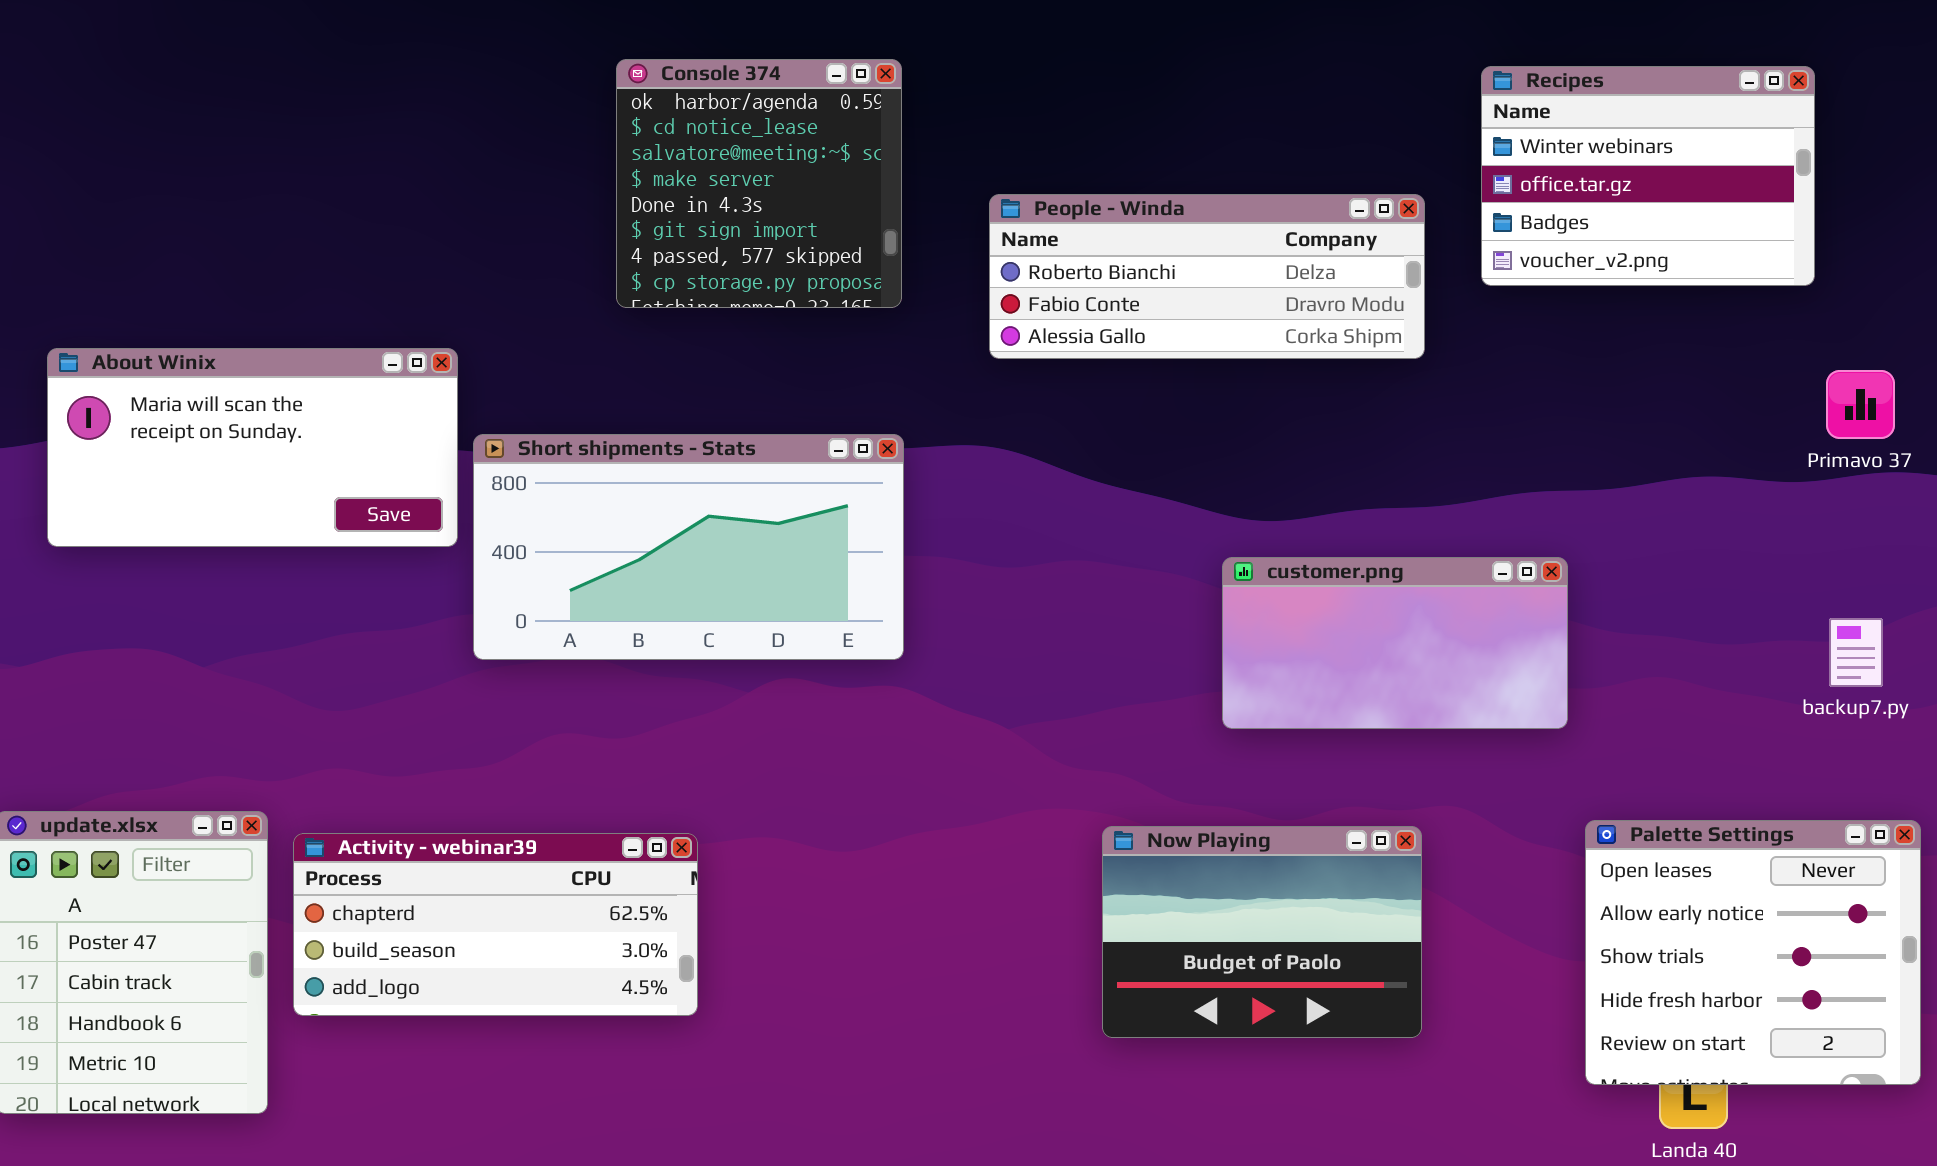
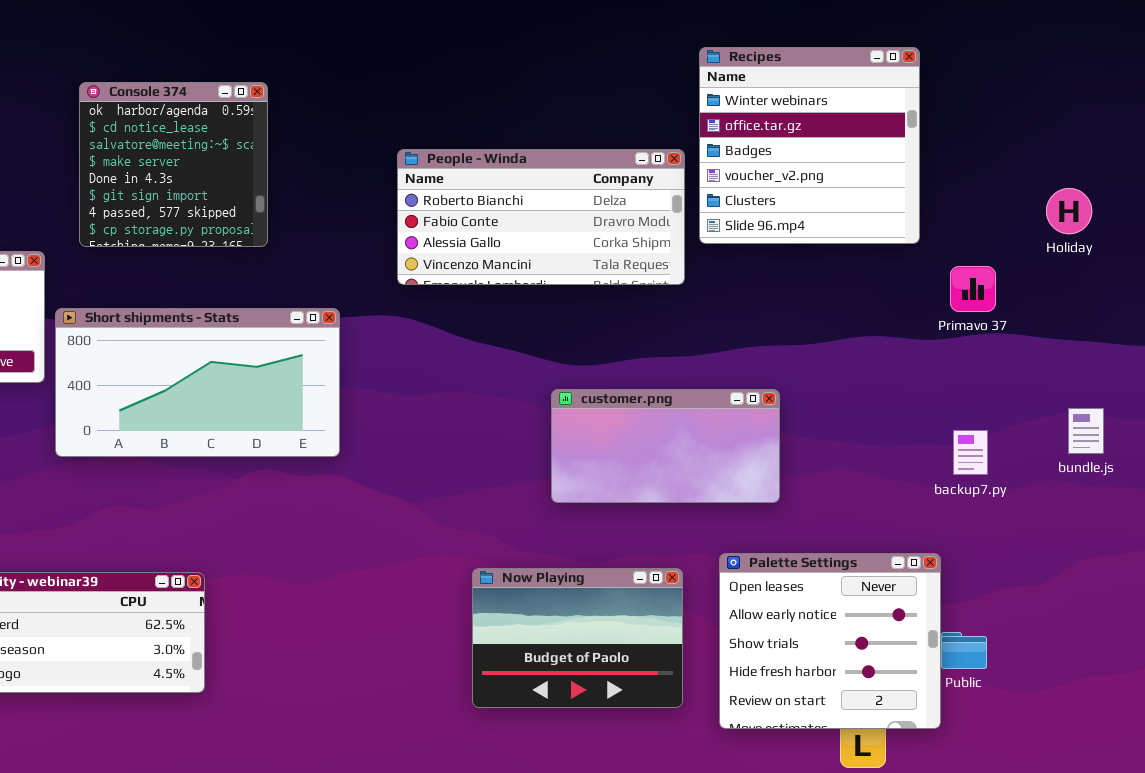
Console 374: [616,59,902,308] -> [79,82,268,247], moved
Recipes: [1481,66,1815,286] -> [699,47,920,244], moved, resized
People - Winda: [989,194,1425,359] -> [397,149,685,285], resized
Palette Settings: [1585,820,1921,1085] -> [719,553,941,729], moved

